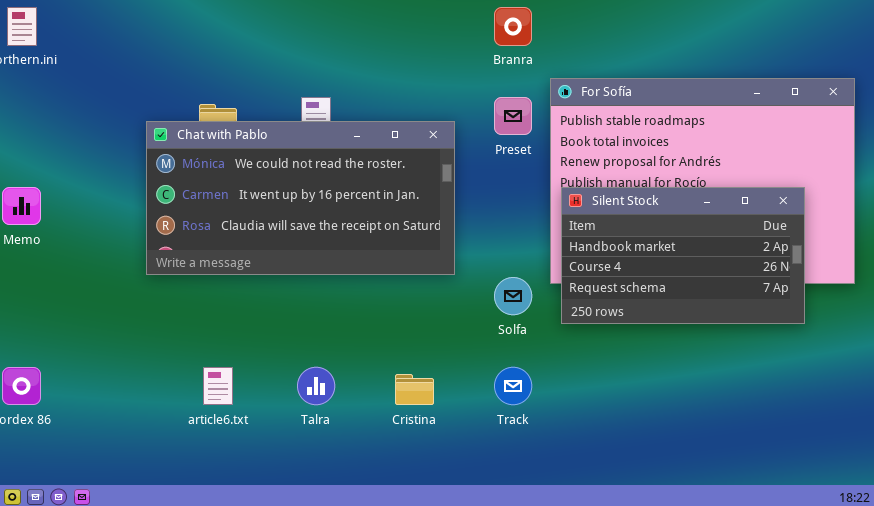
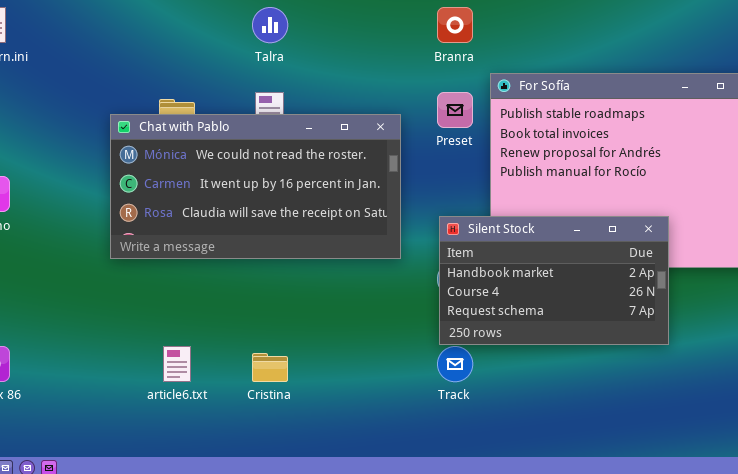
Silent Stock: [561,187,805,324] -> [439,216,669,345], moved
Talra: [297,367,335,405] -> [252,7,288,43], moved
Cristina: [395,374,434,405] -> [252,353,288,382], moved

